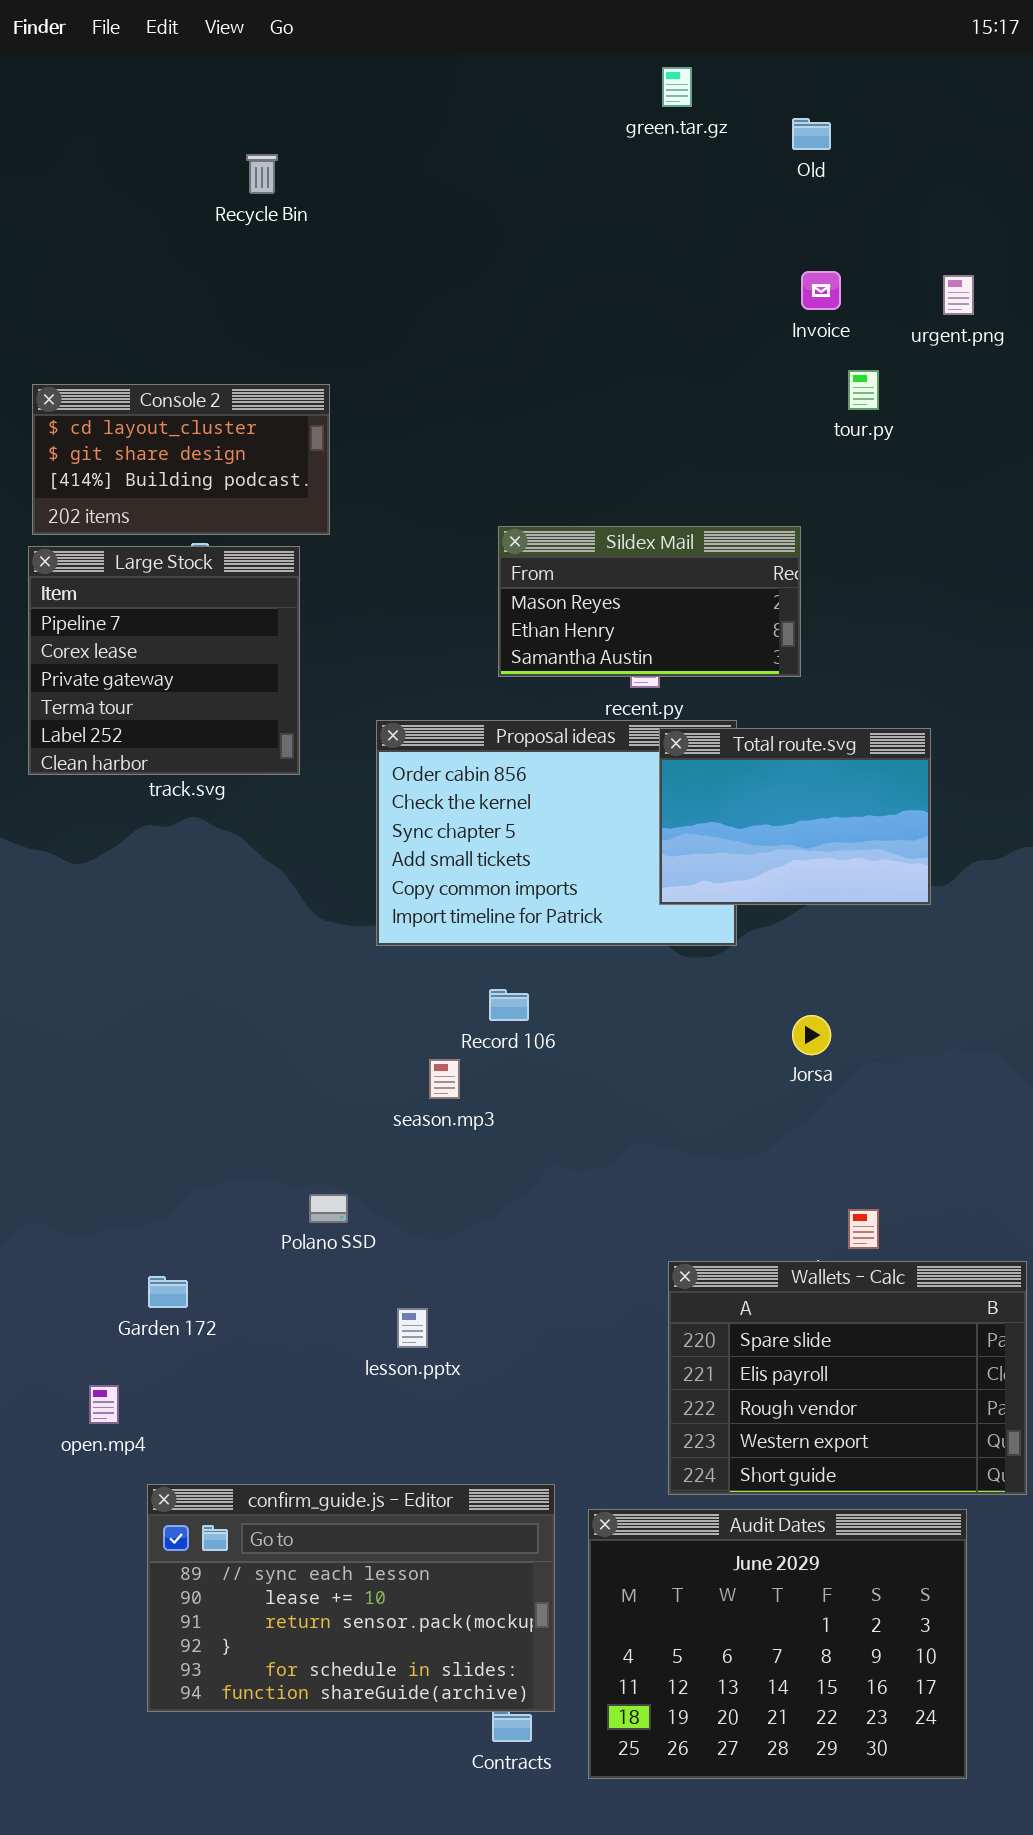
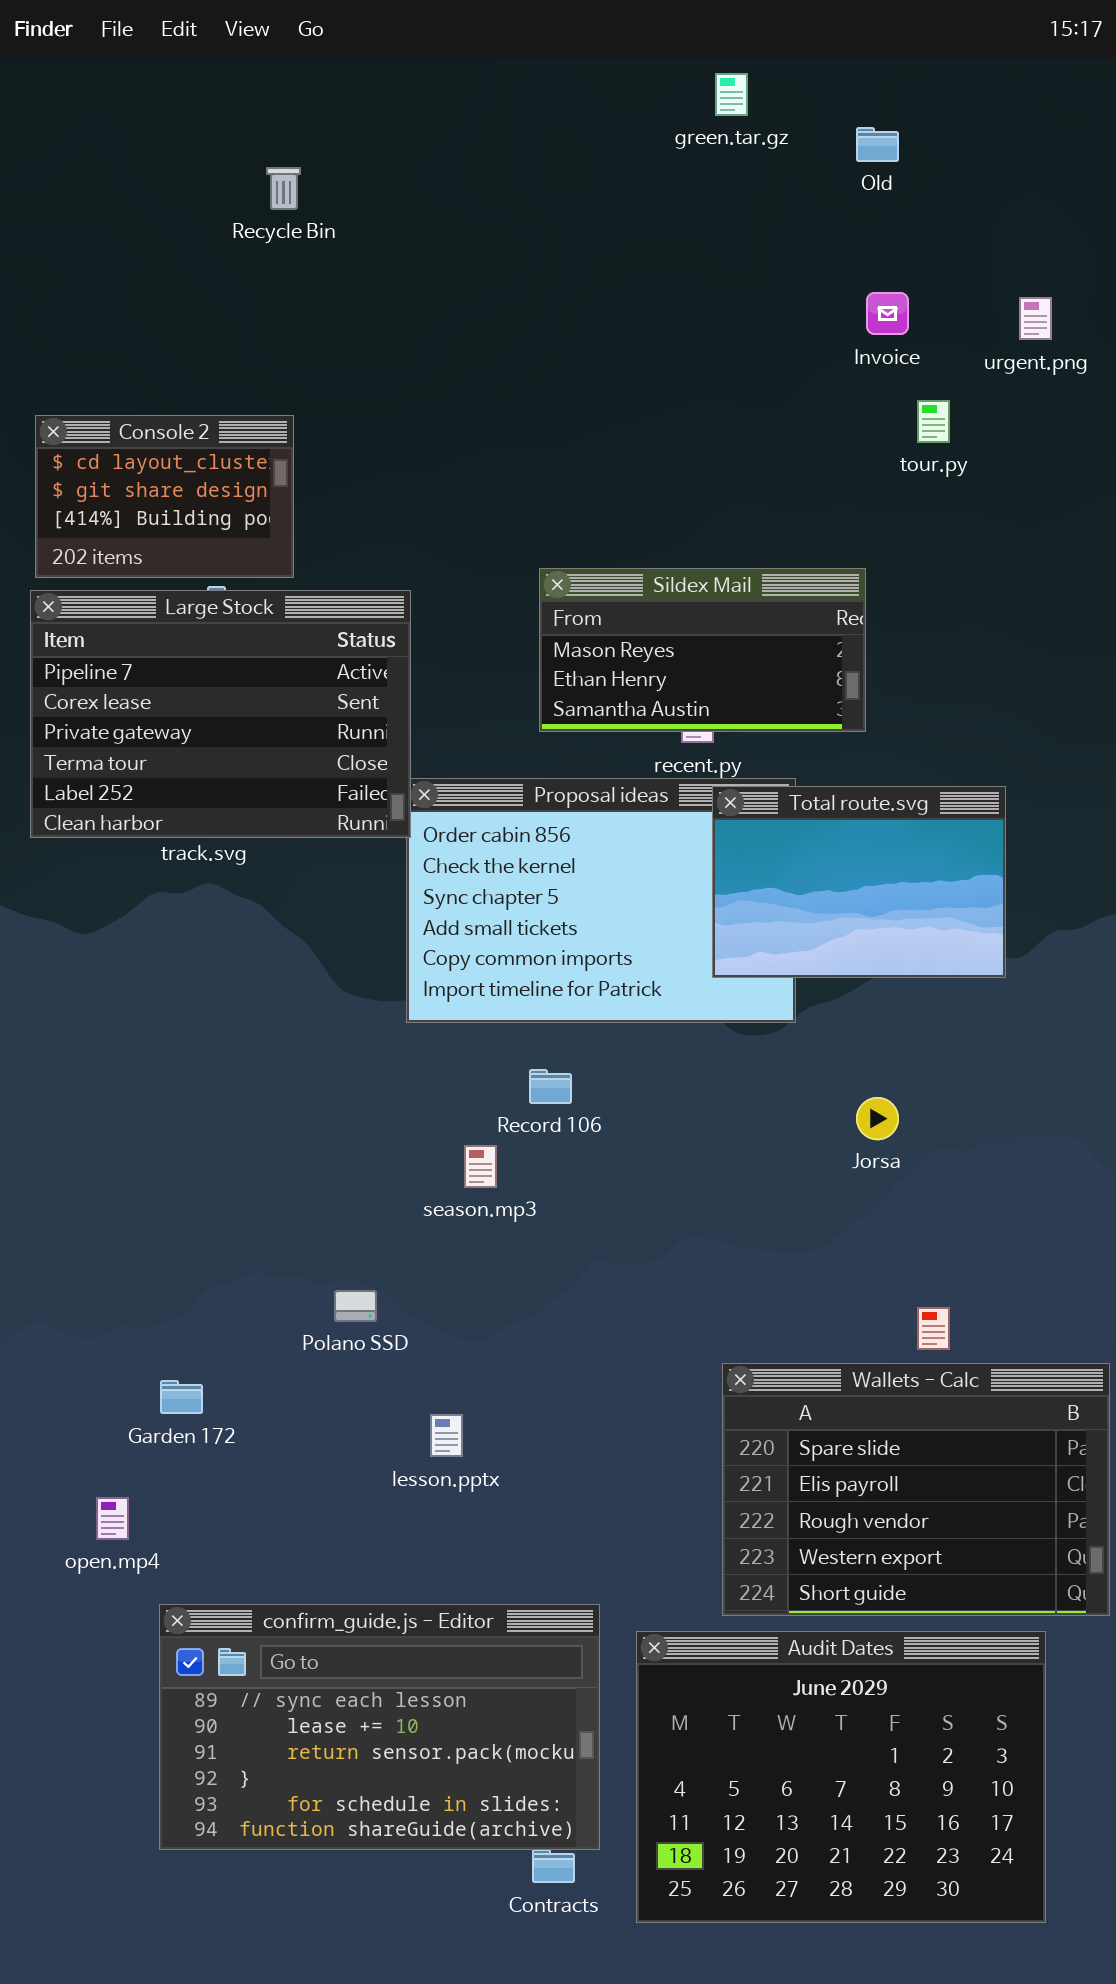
Console 2: [32,384,330,535] -> [35,415,294,578], resized
Large Stock: [28,546,300,775] -> [30,590,411,838], resized

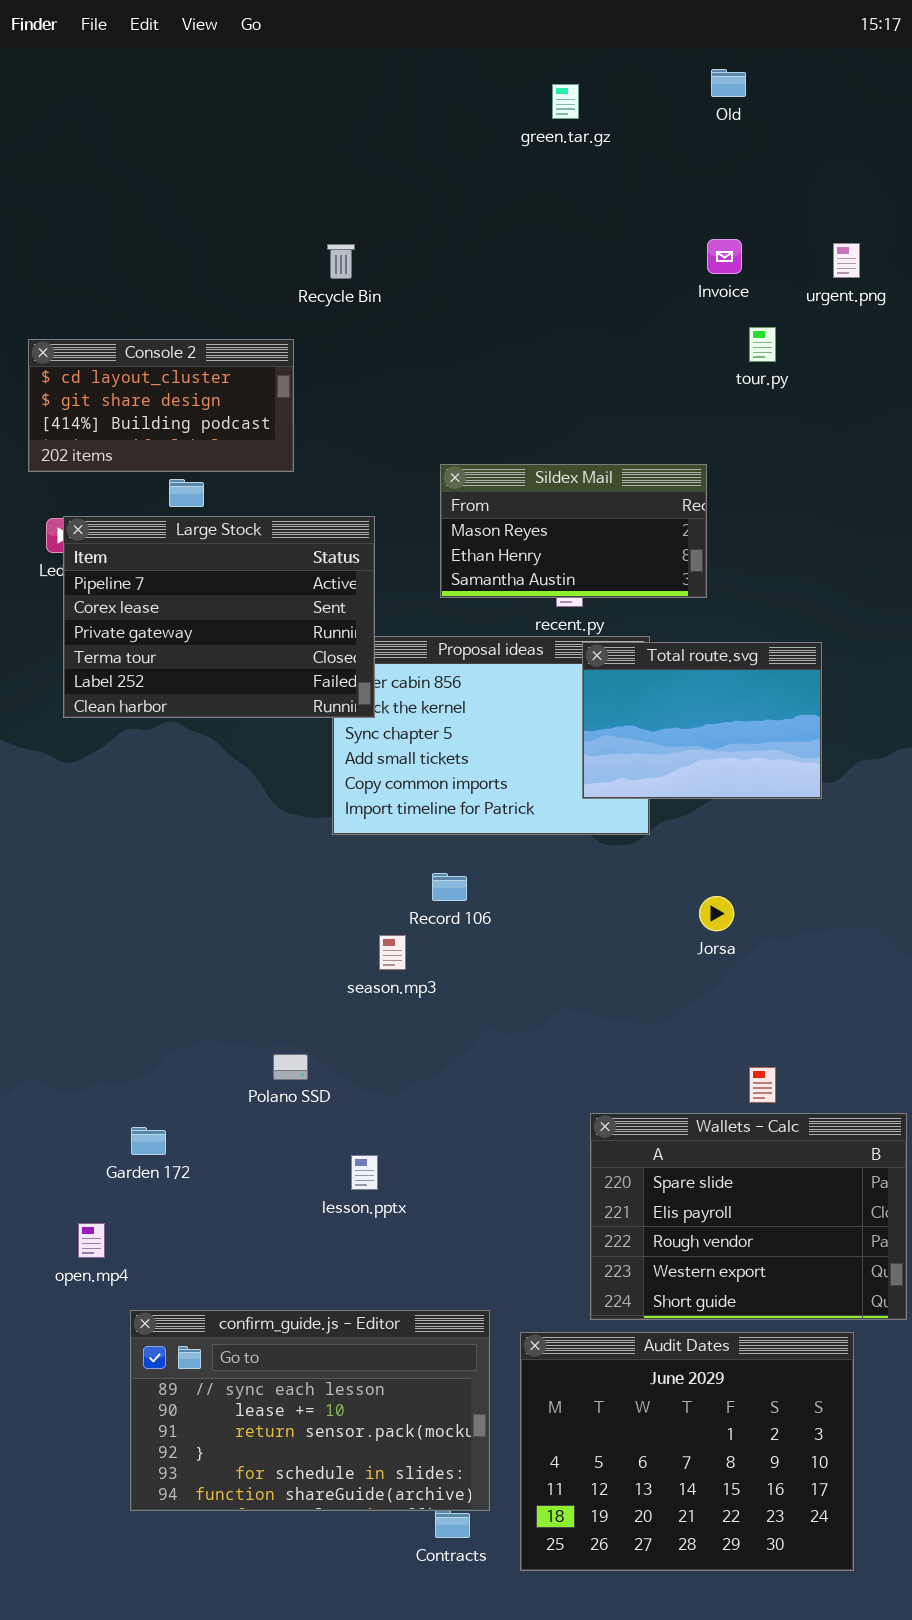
green.tar.gz: [715,73,748,116] -> [552,84,579,119], moved
Old: [856,127,899,162] -> [711,69,746,97], moved
Recycle Bin: [266,167,301,210] -> [327,244,355,279], moved
Console 2: [35,415,294,578] -> [28,339,294,472], resized
Large Stock: [30,590,411,838] -> [63,516,375,718], moved

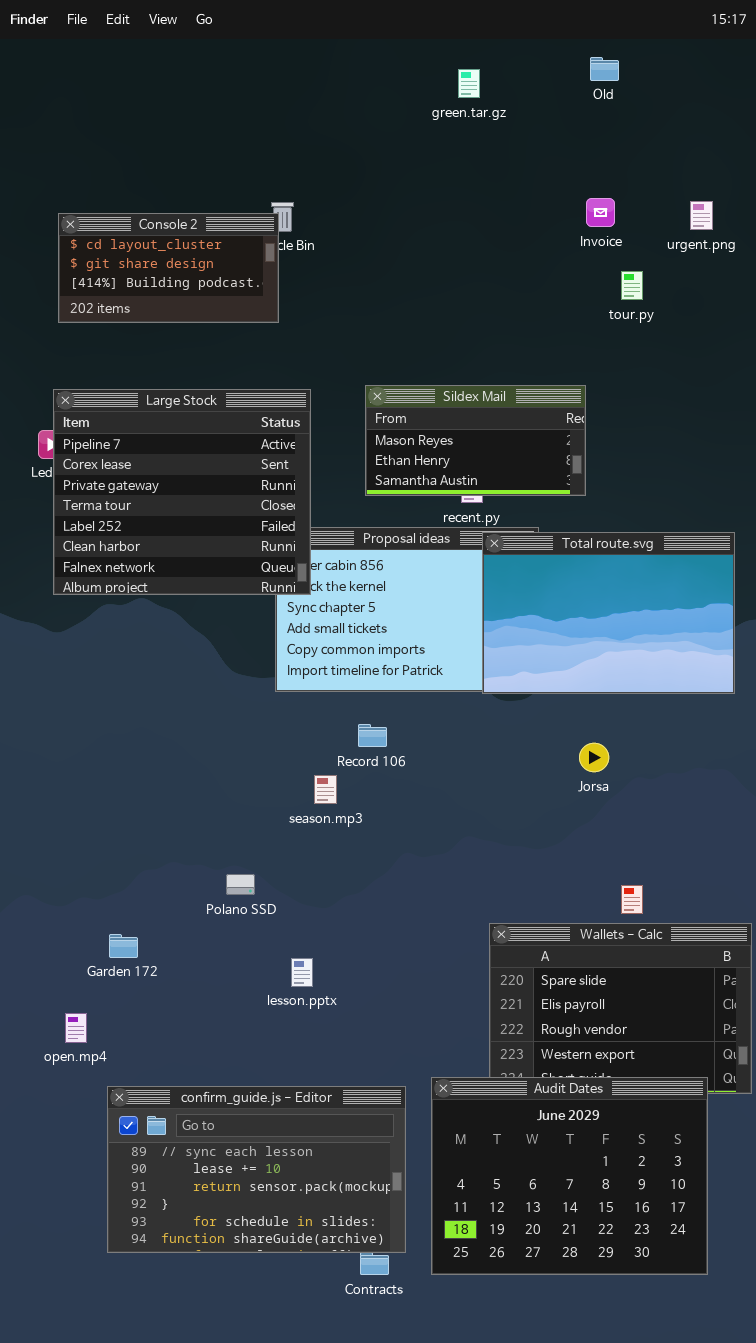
Console 2: [28,339,294,472] -> [58,213,279,323], moved
Large Stock: [63,516,375,718] -> [53,389,311,595], resized
Total route.svg: [582,642,822,799] -> [482,532,735,694], resized
Audit Dates: [520,1332,854,1571] -> [431,1077,708,1275], moved

